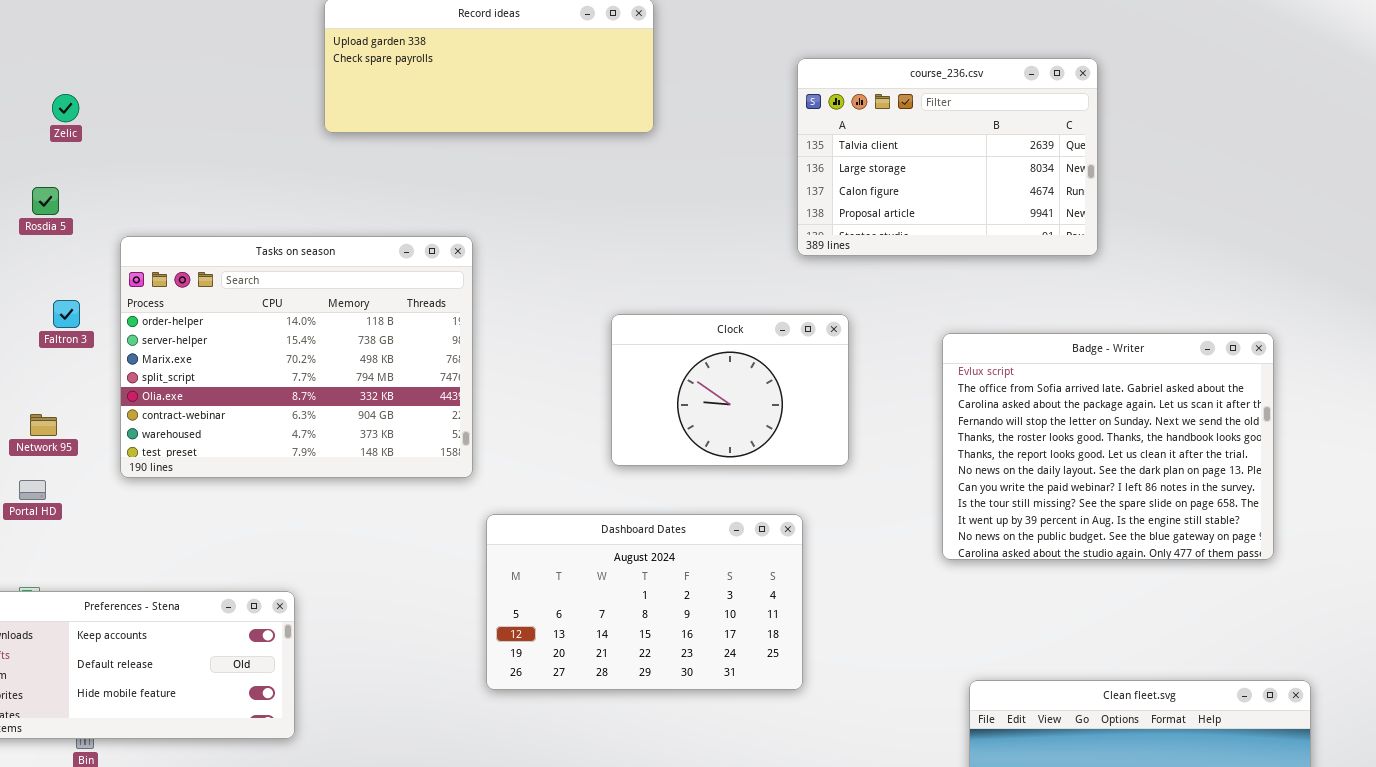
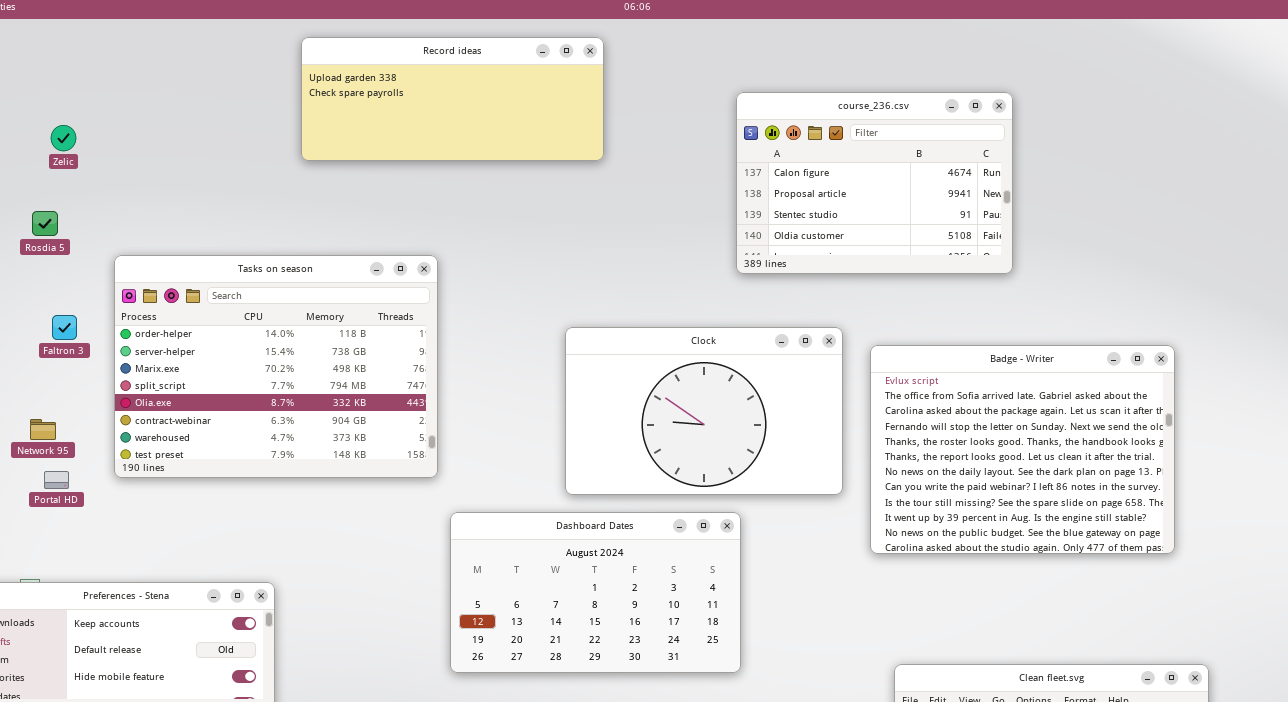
course_236.csv: [797,58,1098,256] -> [736,92,1013,274], scrolled down 2 rows
Clock: [611,314,849,466] -> [565,327,843,495], resized
Portal HD: [19,480,46,500] -> [44,471,69,489], moved

